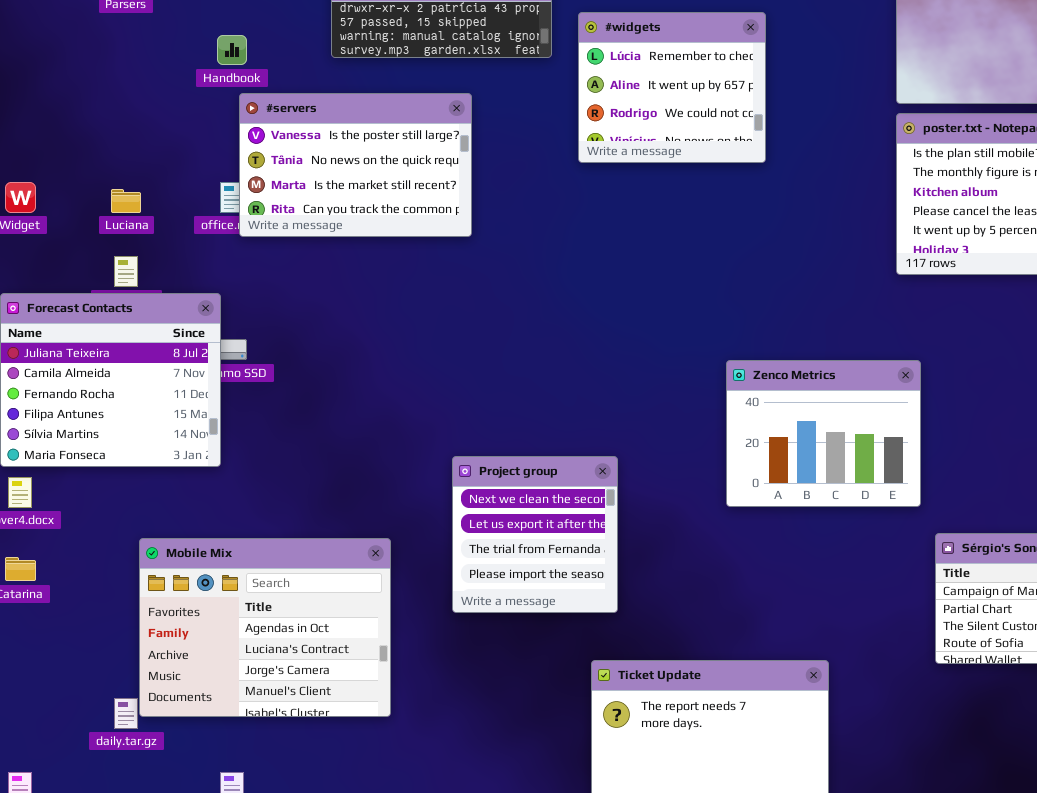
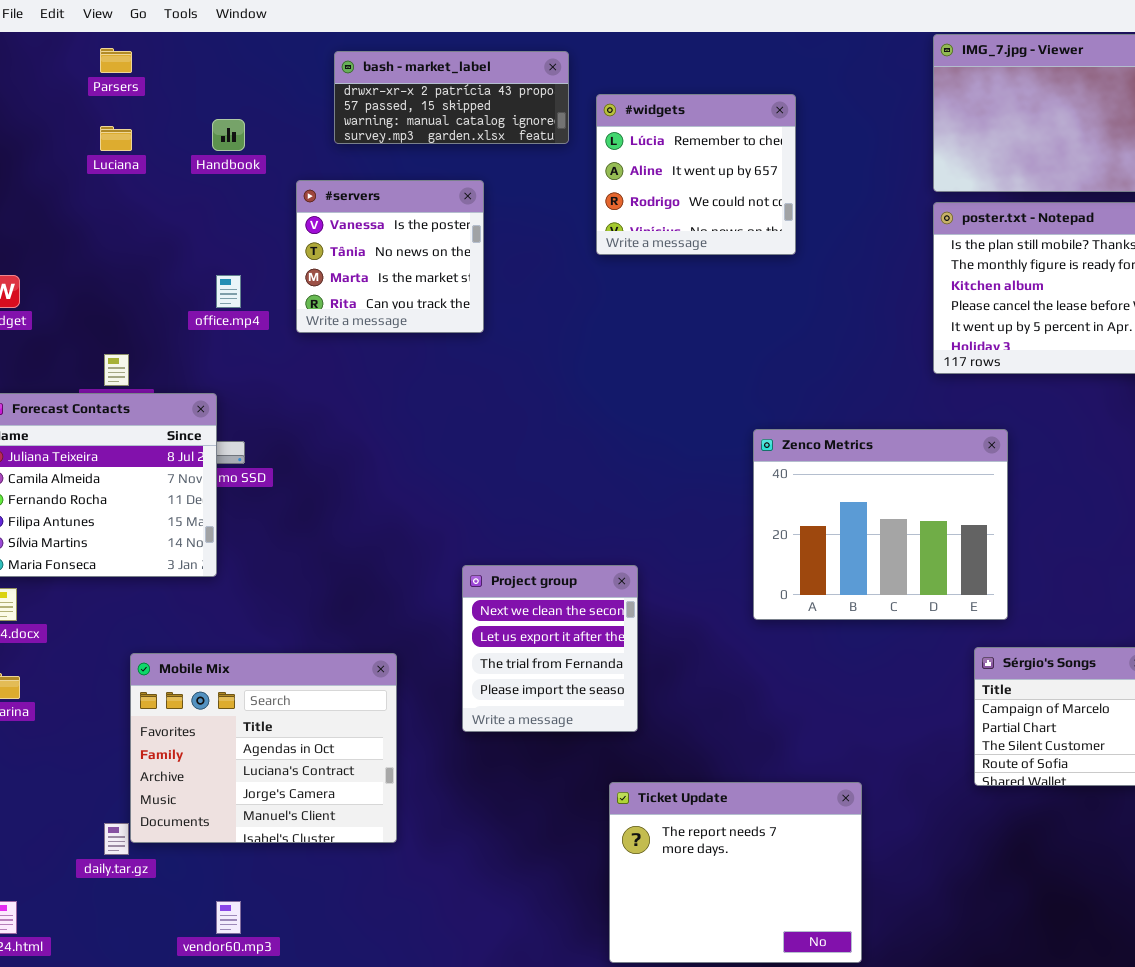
#servers: [239,93,472,237] -> [296,180,484,333], resized
Luciana: [111,189,141,213] -> [100,126,132,151], moved
Zenco Metrics: [726,360,921,507] -> [753,429,1008,620], resized

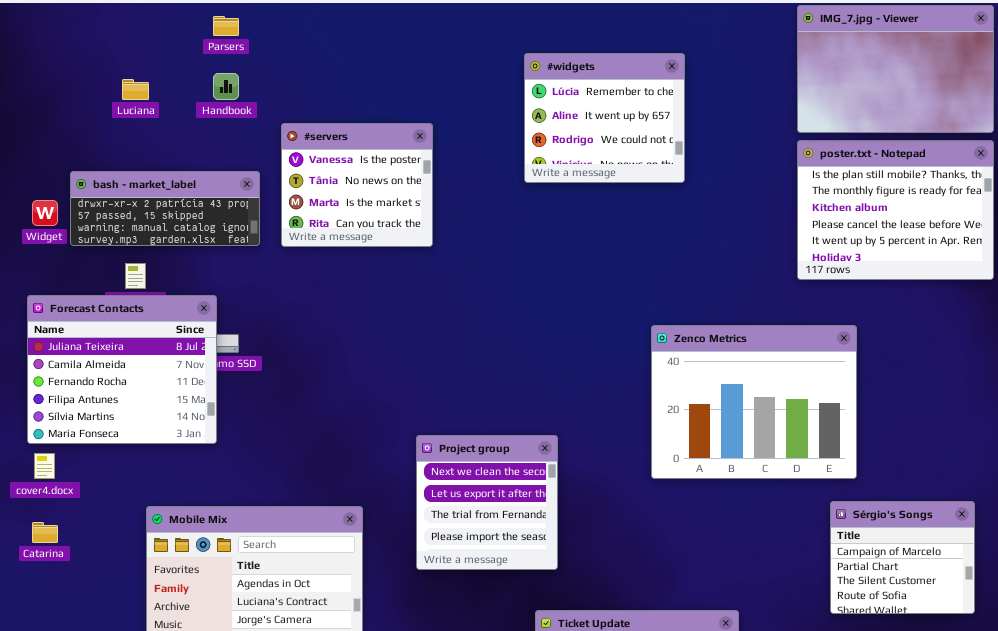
Parsers: [100,48,132,73] -> [213,16,239,36], moved
bash - market_label: [334,51,569,144] -> [70,171,260,246], moved

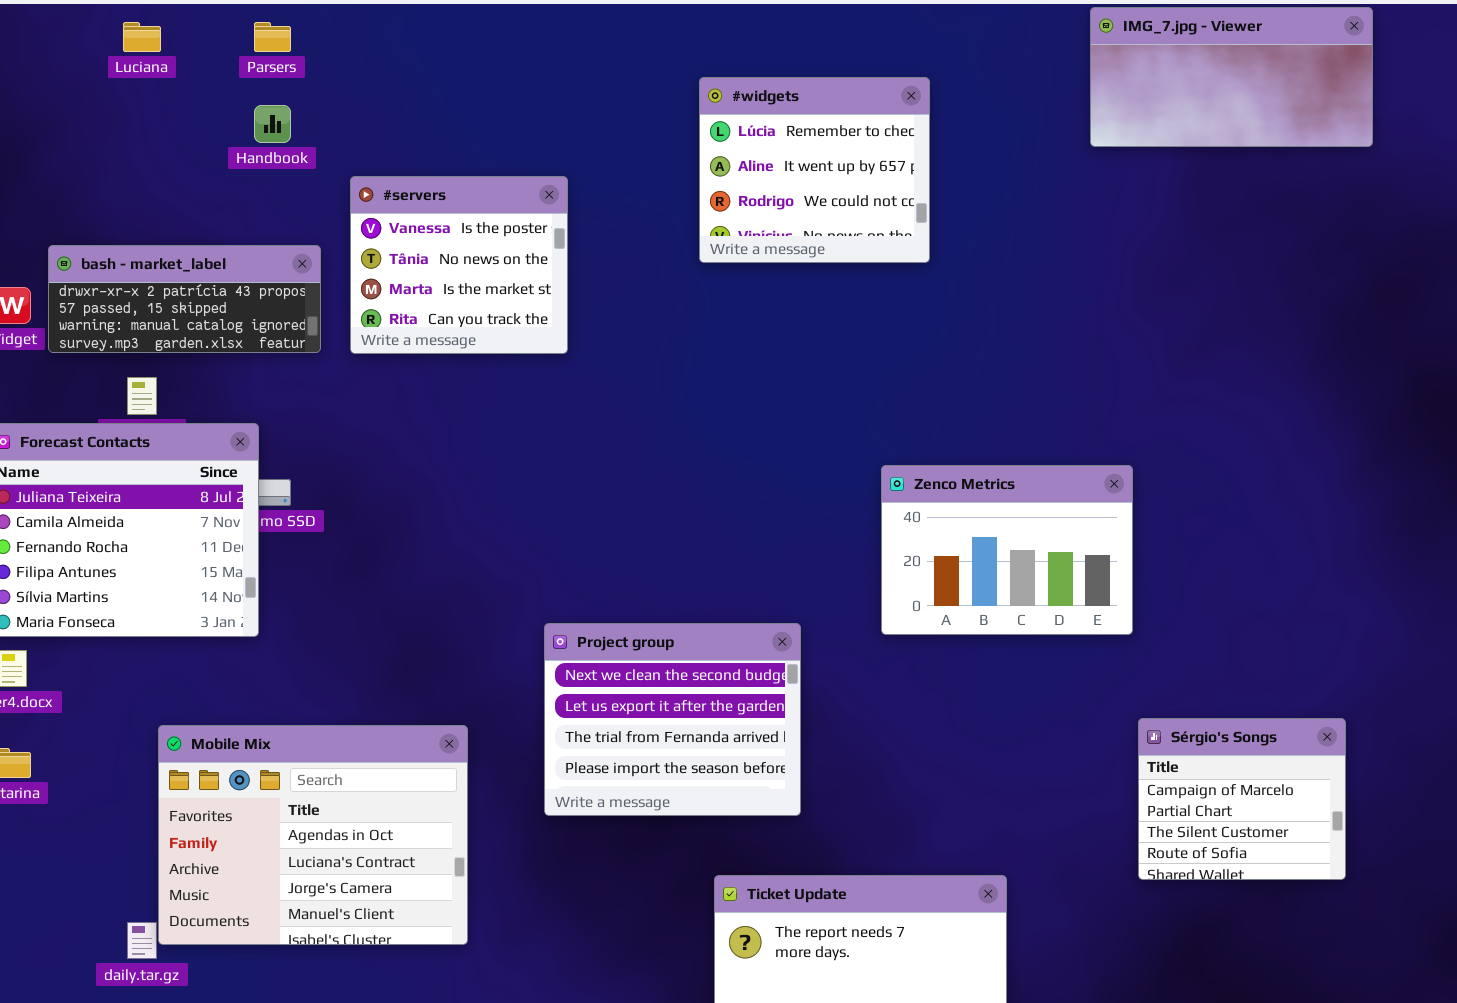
IMG_7.jpg - Viewer: [797,5,994,133] -> [1090,7,1373,147], resized
Luciana: [122,79,149,100] -> [123,22,161,52], moved
poster.txt - Notepad: [797,140,994,280] -> none, closed
Zenco Metrics: [651,325,857,479] -> [881,465,1133,635], resized
Project group: [416,435,558,570] -> [544,623,801,816], resized

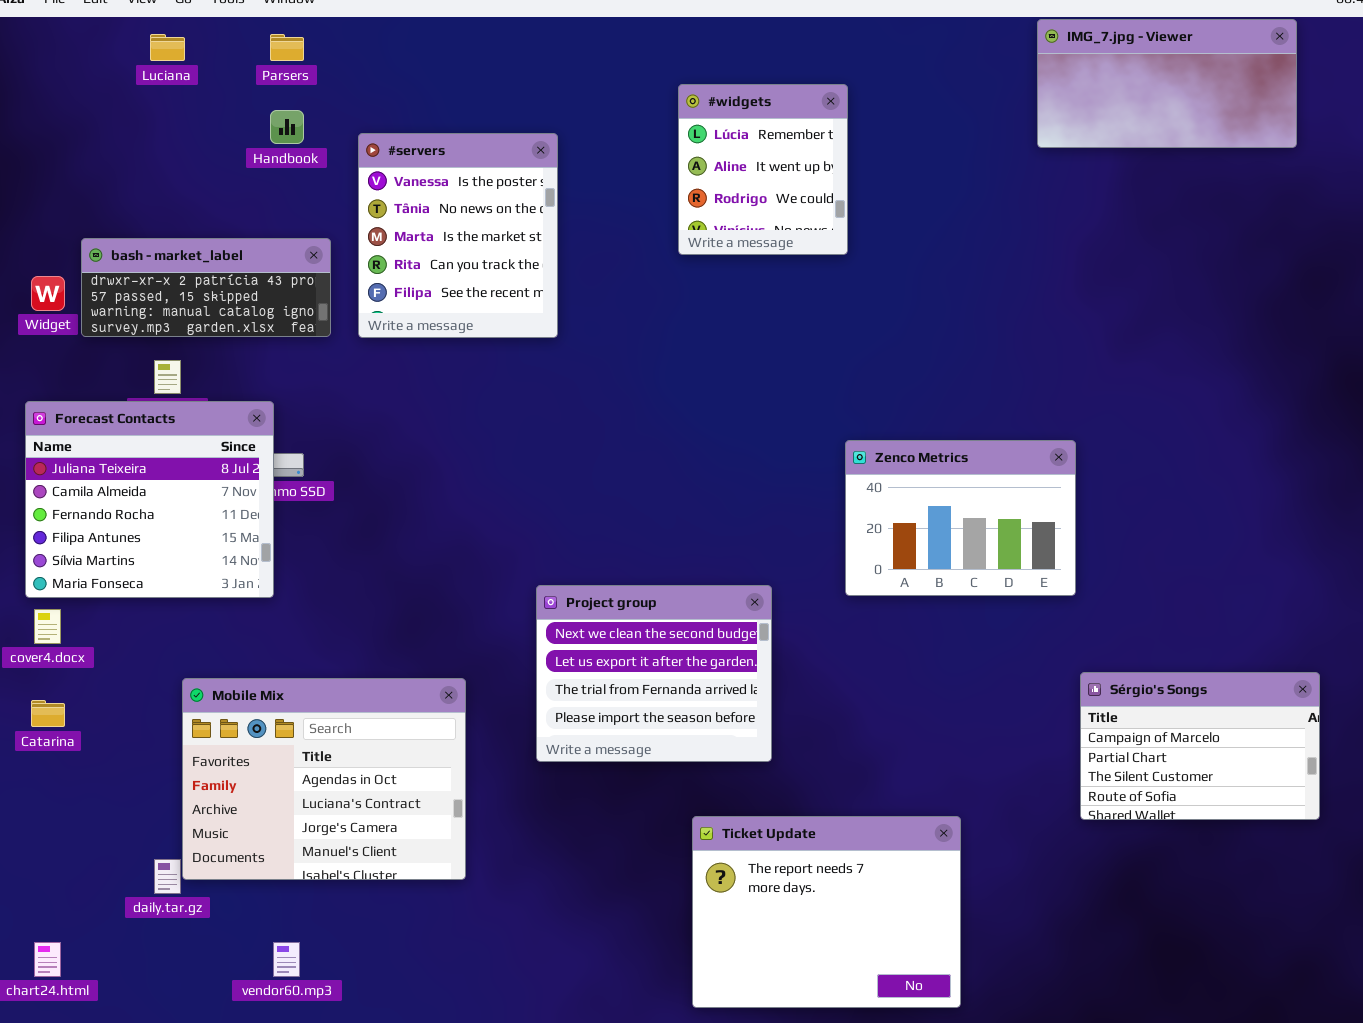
#widgets: [699,77,930,263] -> [678,84,848,255], resized
#servers: [350,176,568,354] -> [358,133,558,338], resized
Sérgio's Songs: [1138,718,1346,880] -> [1080,672,1320,820], resized

